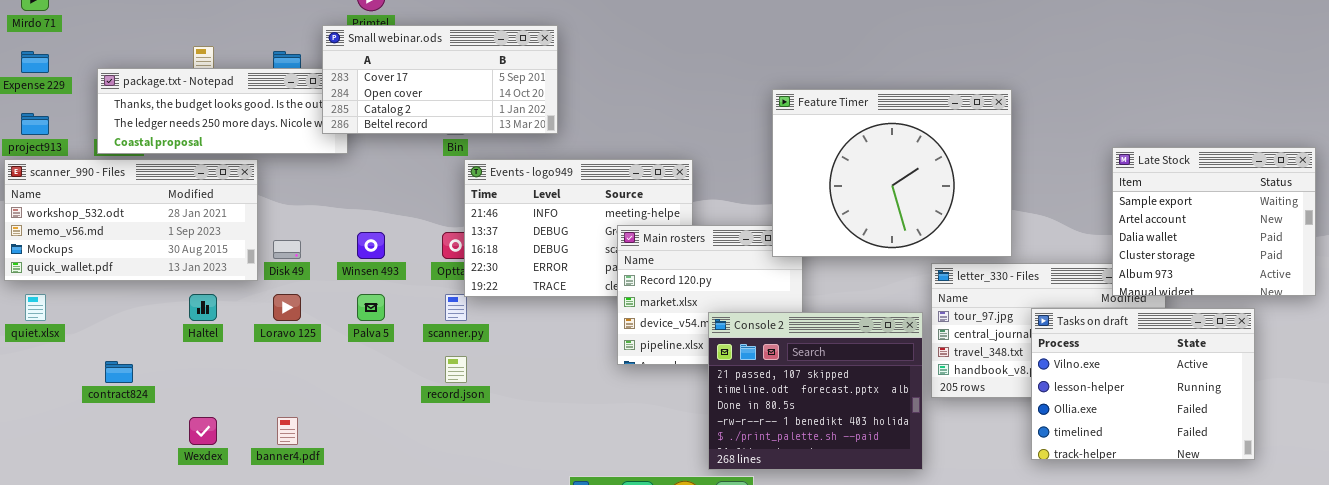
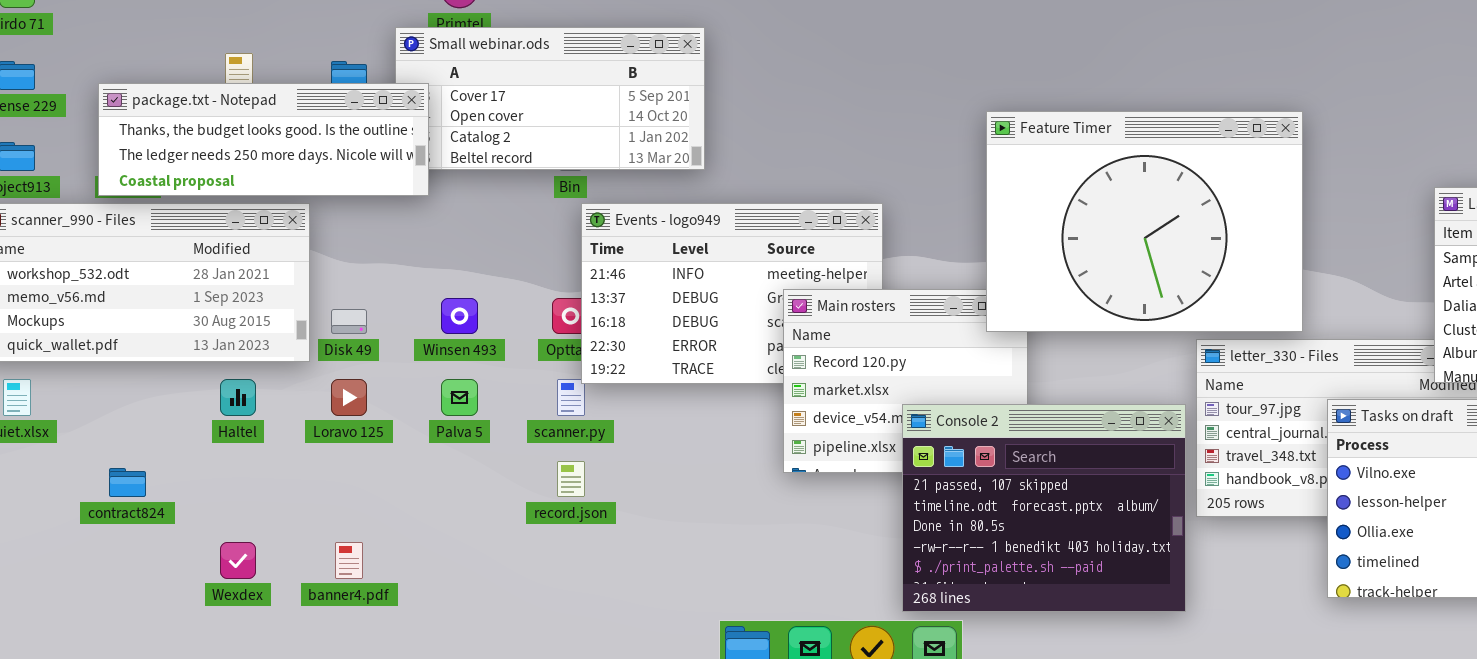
package.txt - Notepad: [97,68,348,154] -> [98,83,429,196], raised

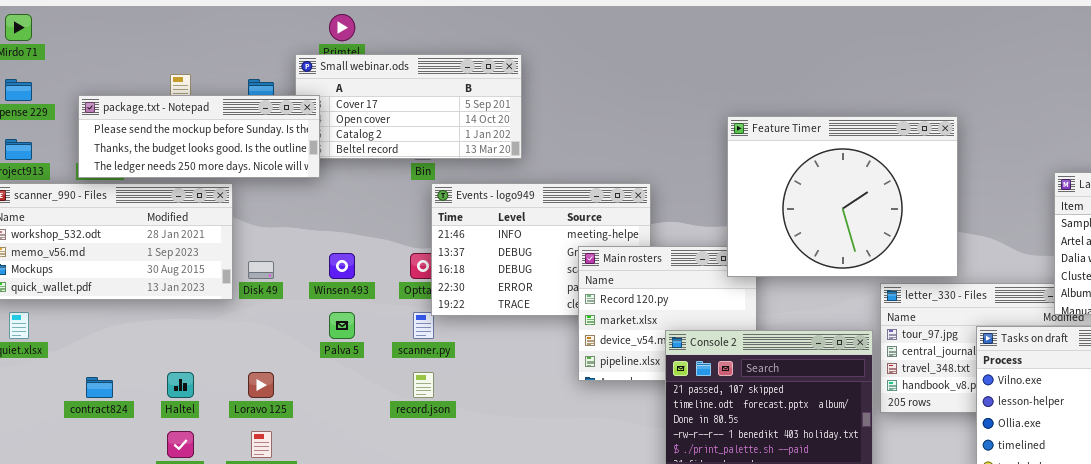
package.txt - Notepad: [98,83,429,196] -> [78,95,320,178], scrolled up 1 row
Haltel: [220,379,256,416] -> [167,372,194,398], moved
Loravo 125: [331,379,367,416] -> [248,372,274,398], moved

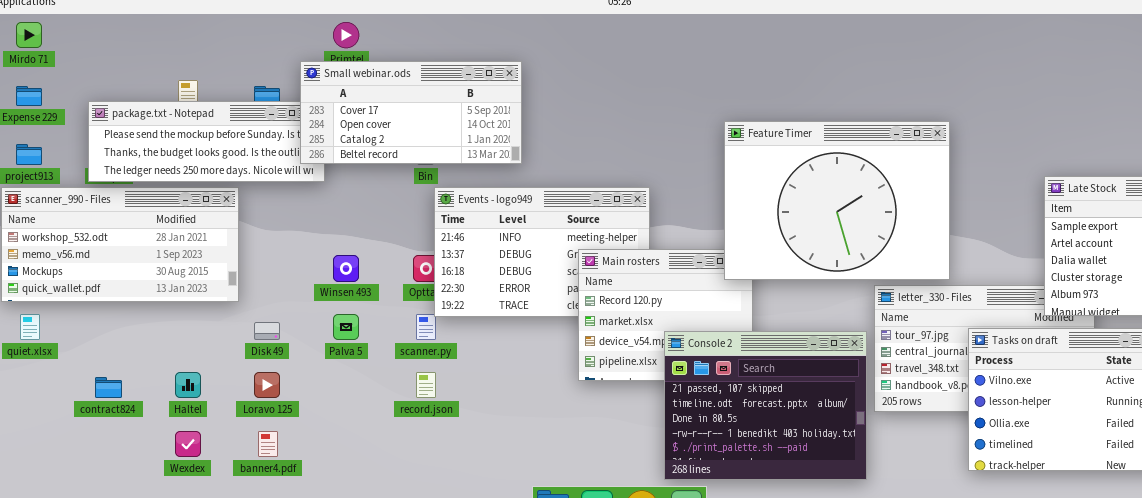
Small webinar.ods: [295,54,522,159] -> [300,61,522,164], raised
Disk 49: [248,261,274,279] -> [254,322,280,340], moved

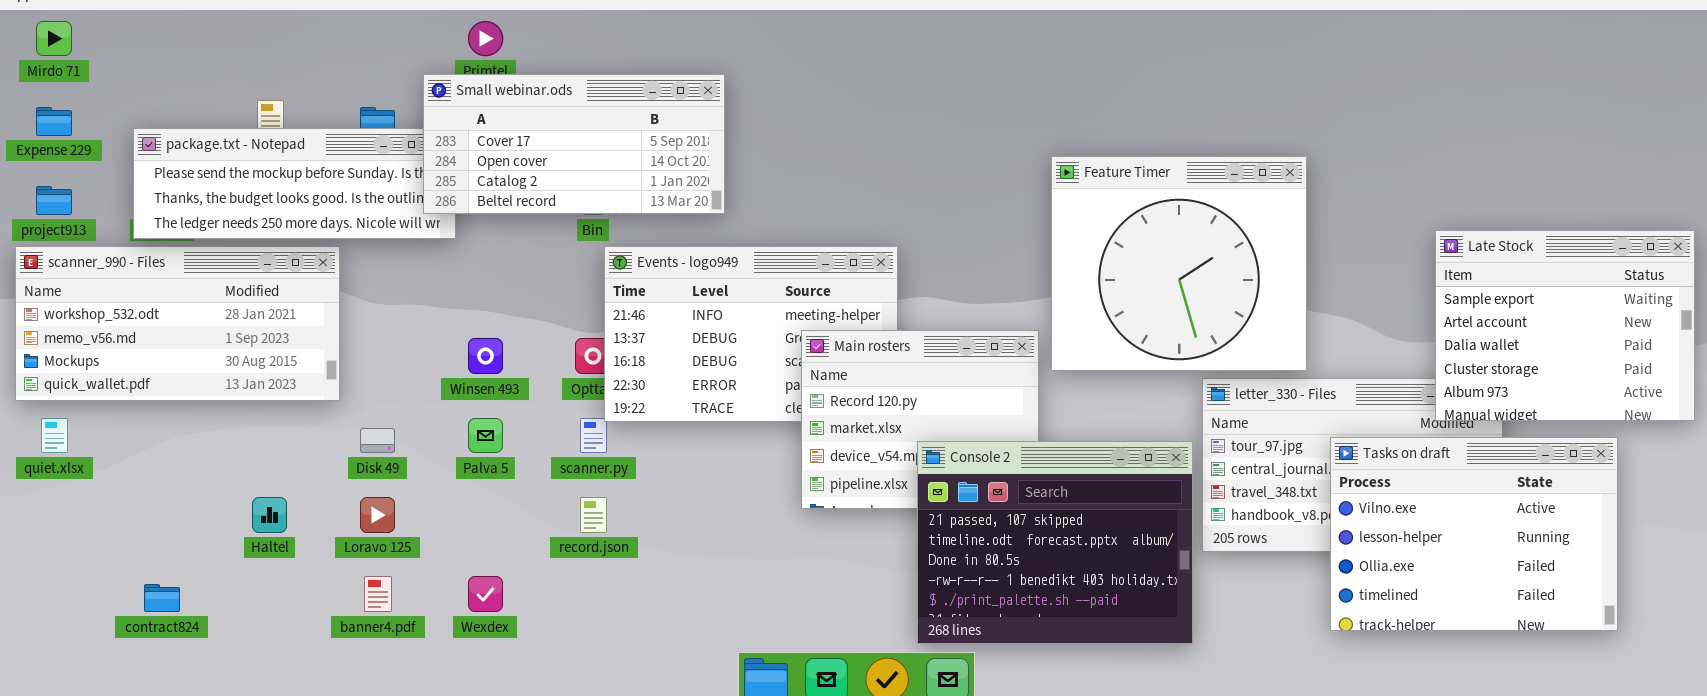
Feature Timer: [724,121,950,280] -> [1051,156,1307,371], resized
contract824: [95,377,122,398] -> [144,584,180,612], moved
Wexdex: [175,431,201,457] -> [468,576,503,612], moved

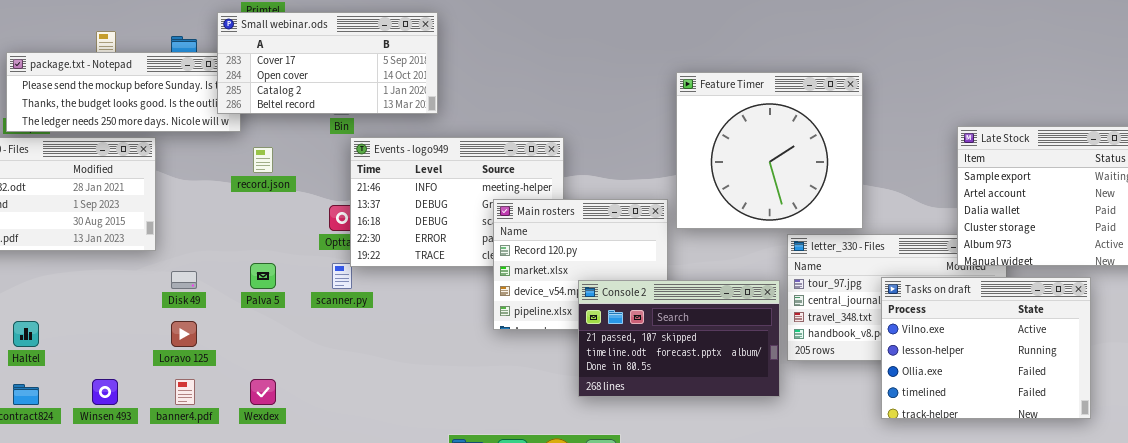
Winsen 493: [468,338,503,374] -> [92,379,118,405], moved
Console 2: [917,441,1193,644] -> [578,280,780,397], resized
Haltel: [252,497,287,533] -> [13,321,39,347], moved
record.json: [580,497,607,533] -> [253,147,273,173], moved

